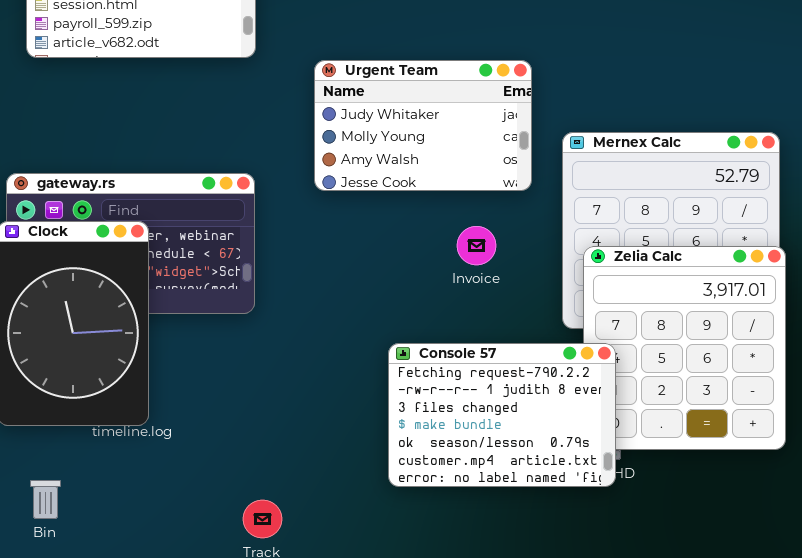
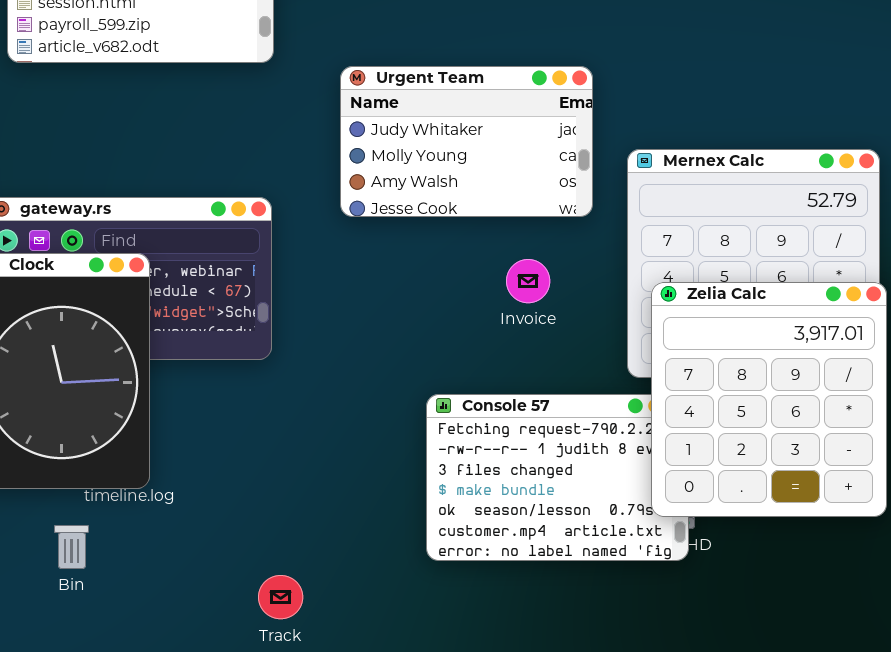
Zelia Calc: [583,246,786,450] -> [651,282,887,517], raised
Bin: [30,480,61,519] -> [54,525,89,569], moved

